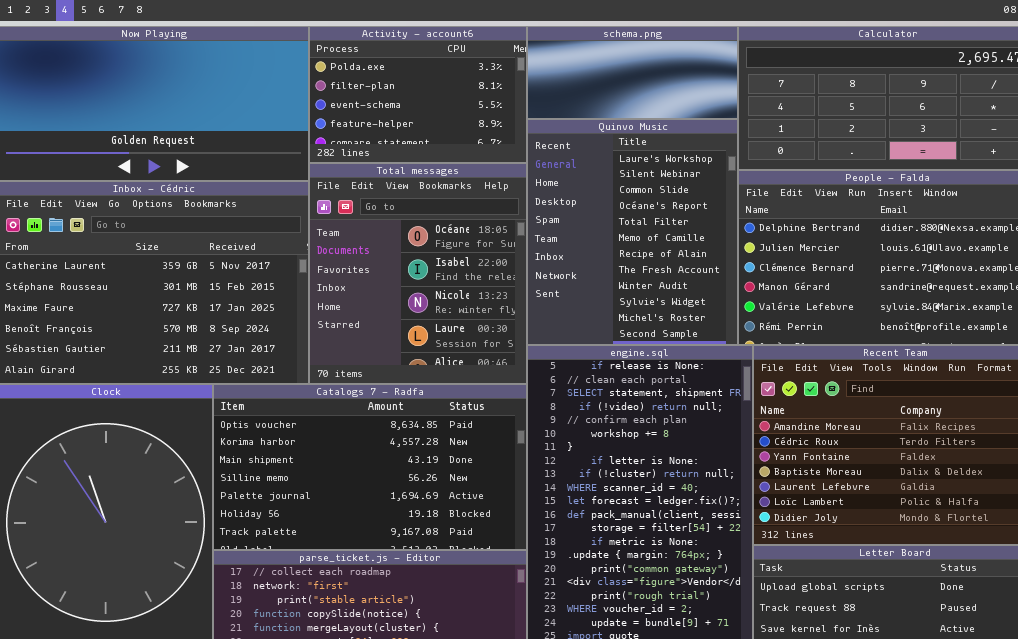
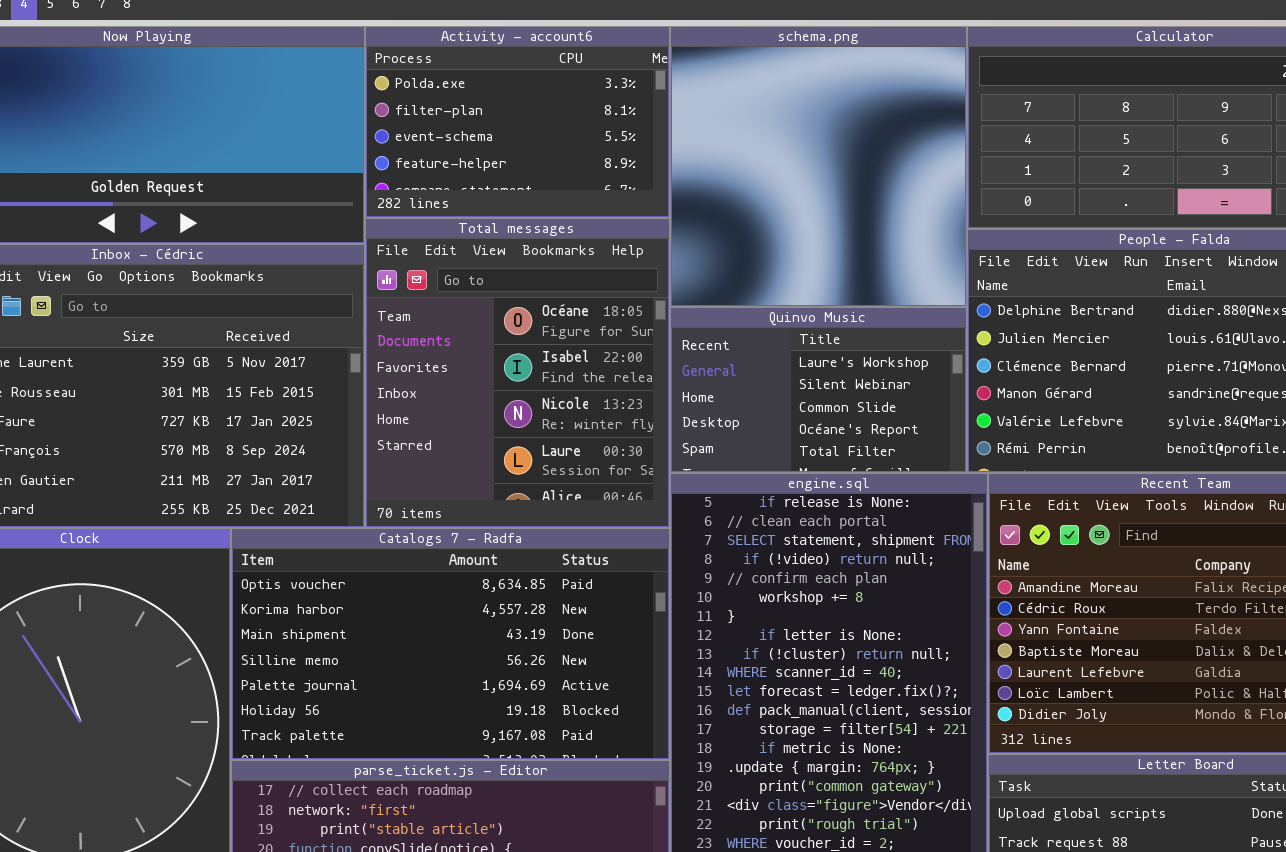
schema.png: [527,26,738,119] -> [670,26,967,307], resized
Quinvo Music: [527,119,738,345] -> [670,307,967,473], resized

